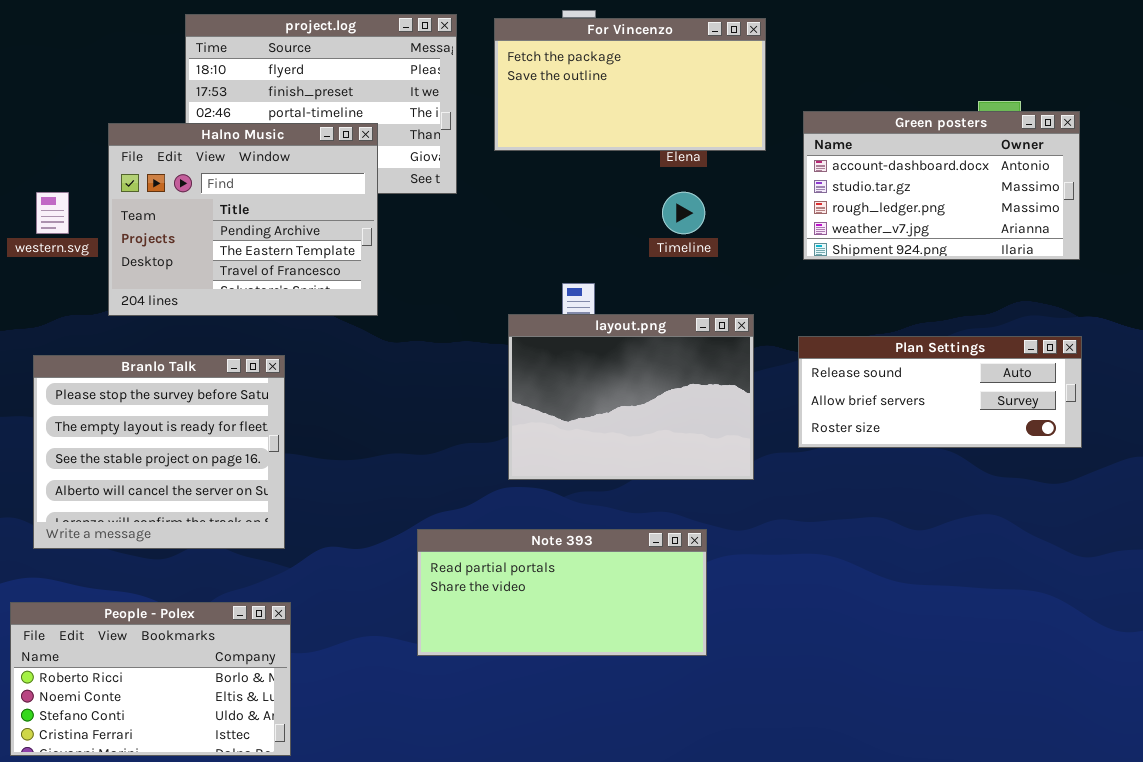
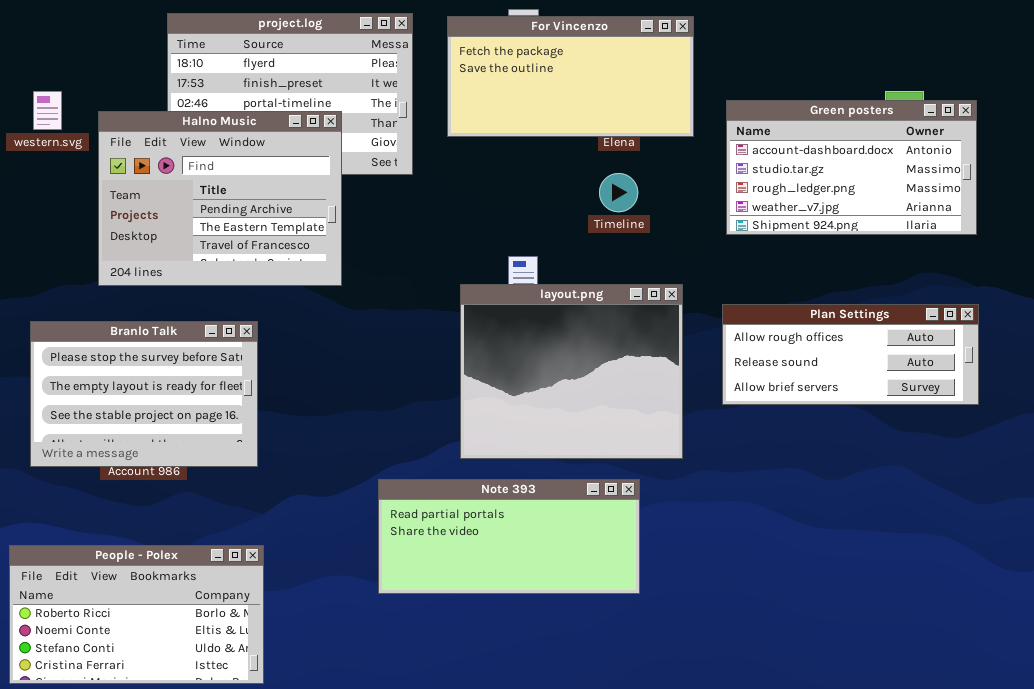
western.svg: [36,192,69,234] -> [33,91,62,130], moved
layout.png: [508,314,754,480] -> [460,284,683,459], resized
Plan Settings: [798,336,1082,448] -> [722,304,979,405], scrolled up 1 row
Branlo Talk: [33,355,285,549] -> [30,321,258,467], resized

